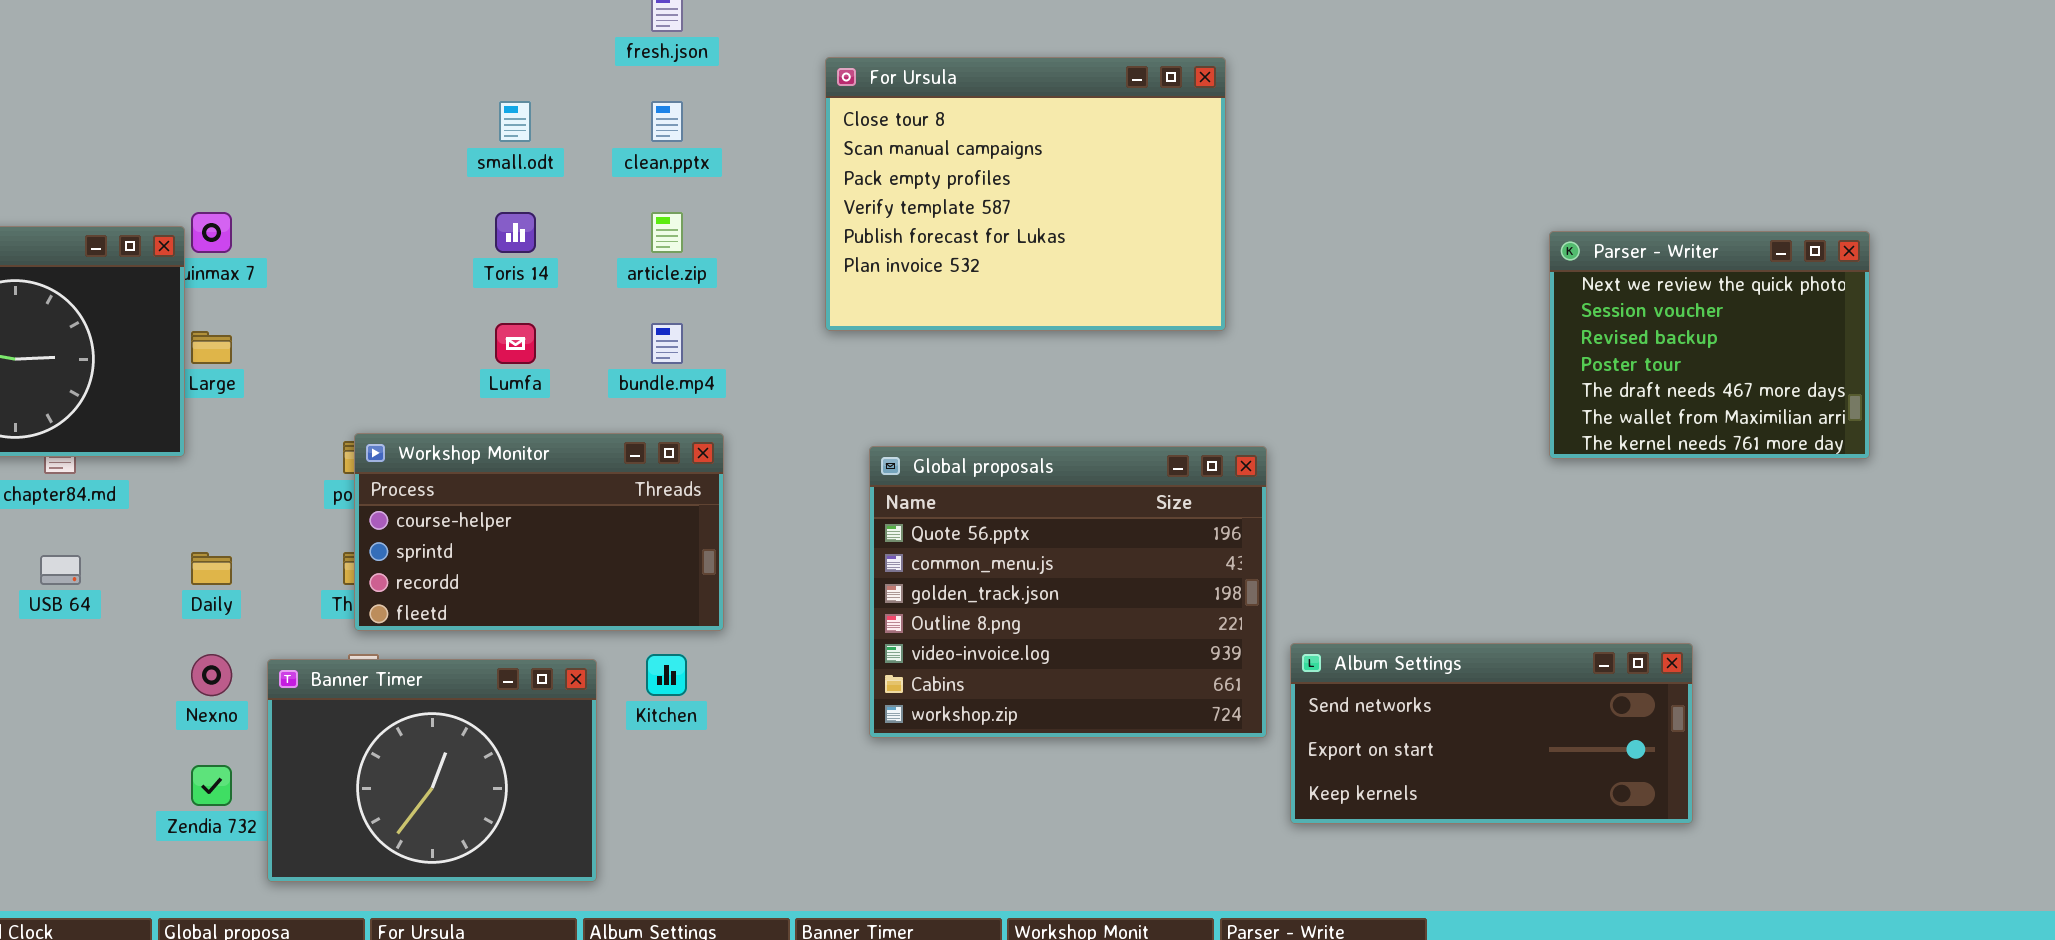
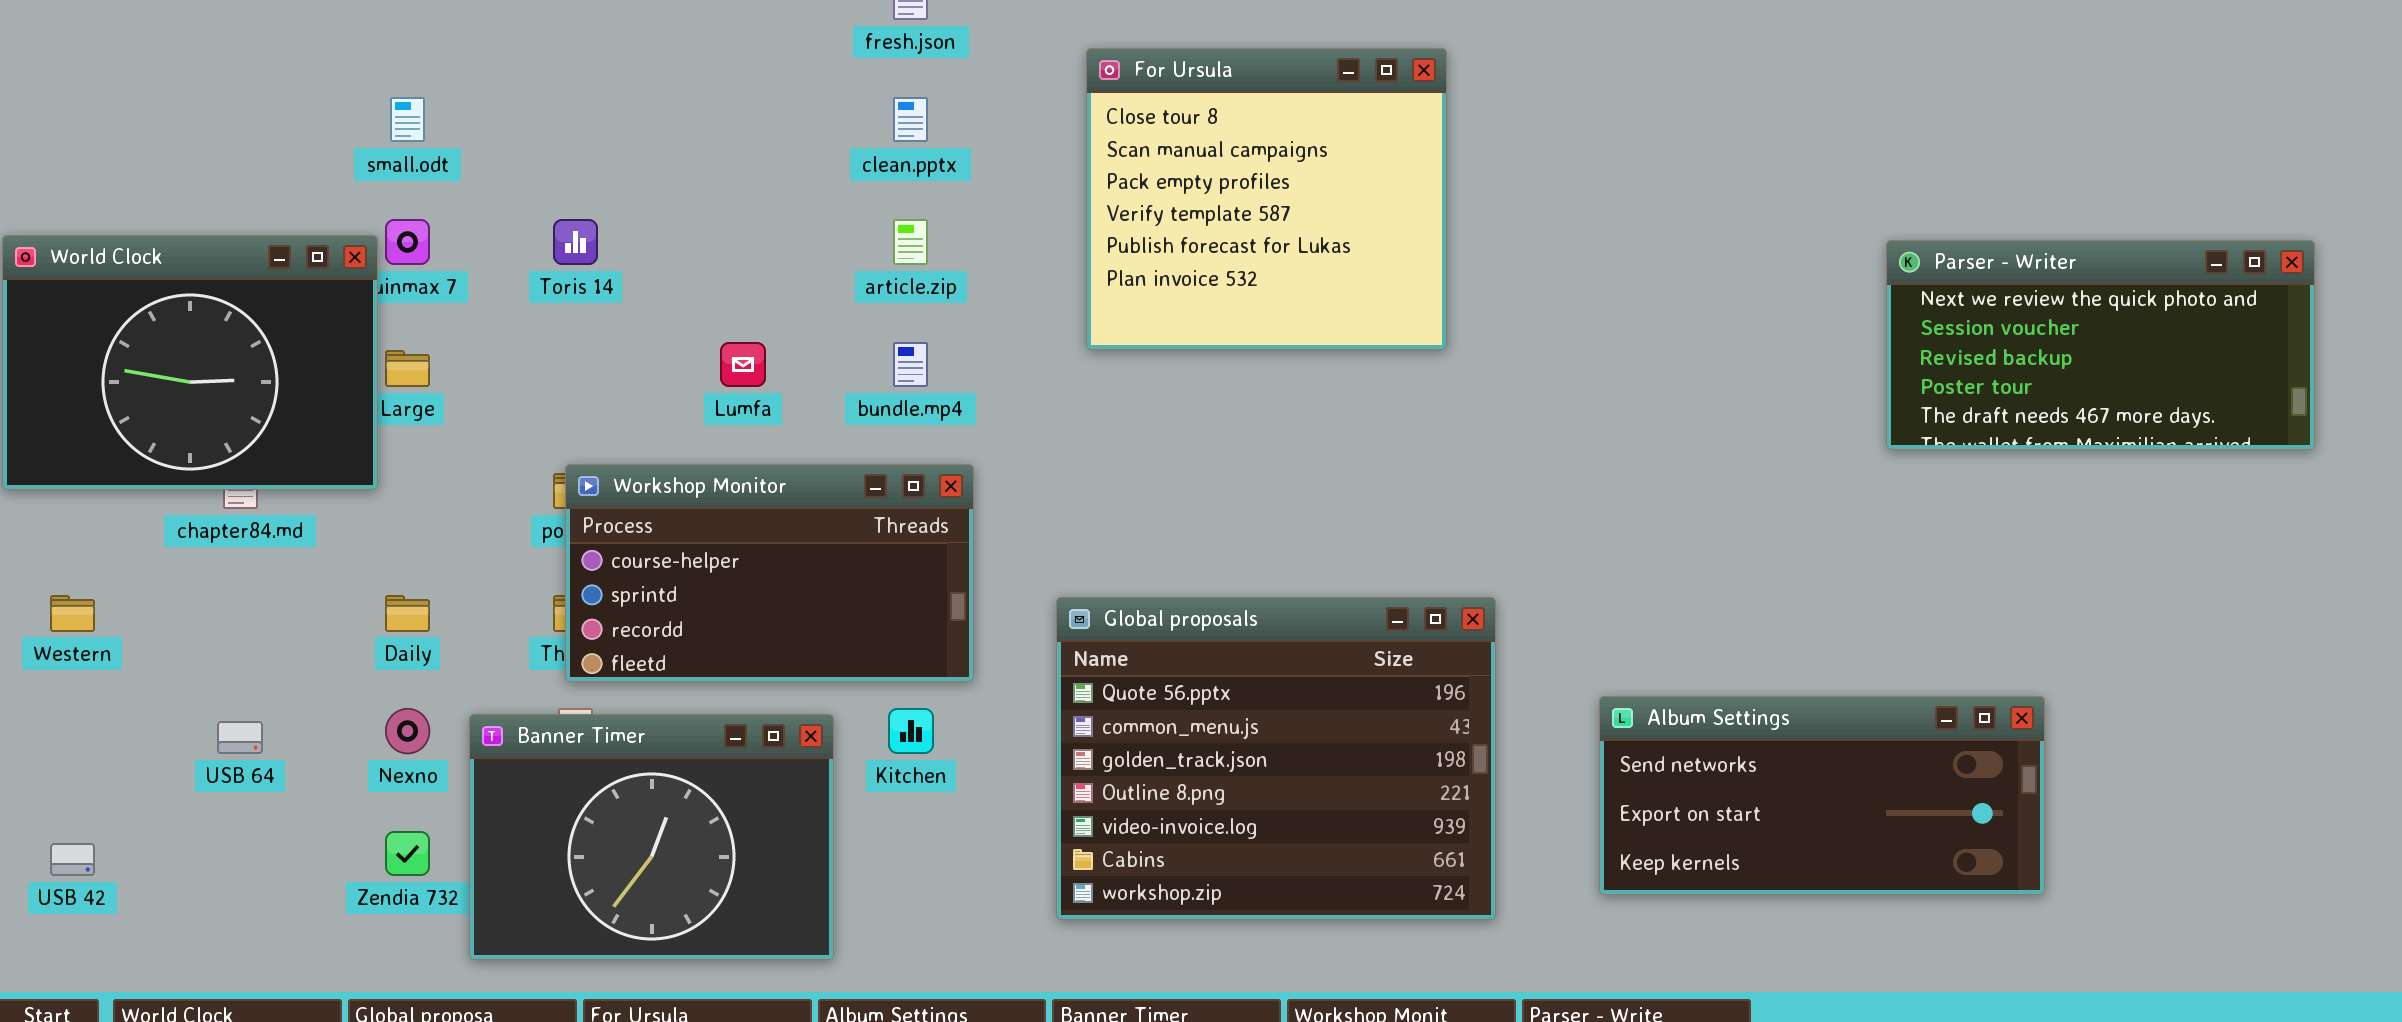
For Ursula: [825,57,1226,331] -> [1086,48,1447,350], resized
small.odt: [499,101,531,142] -> [390,97,425,142], moved
Toris 14: [495,212,536,253] -> [553,219,598,265], moved
Parser - Writer: [1549,231,1870,459] -> [1886,240,2315,450], resized
Global proposals: [869,446,1267,738] -> [1056,597,1496,920], moved
USB 64: [40,555,81,585] -> [217,721,263,754], moved

